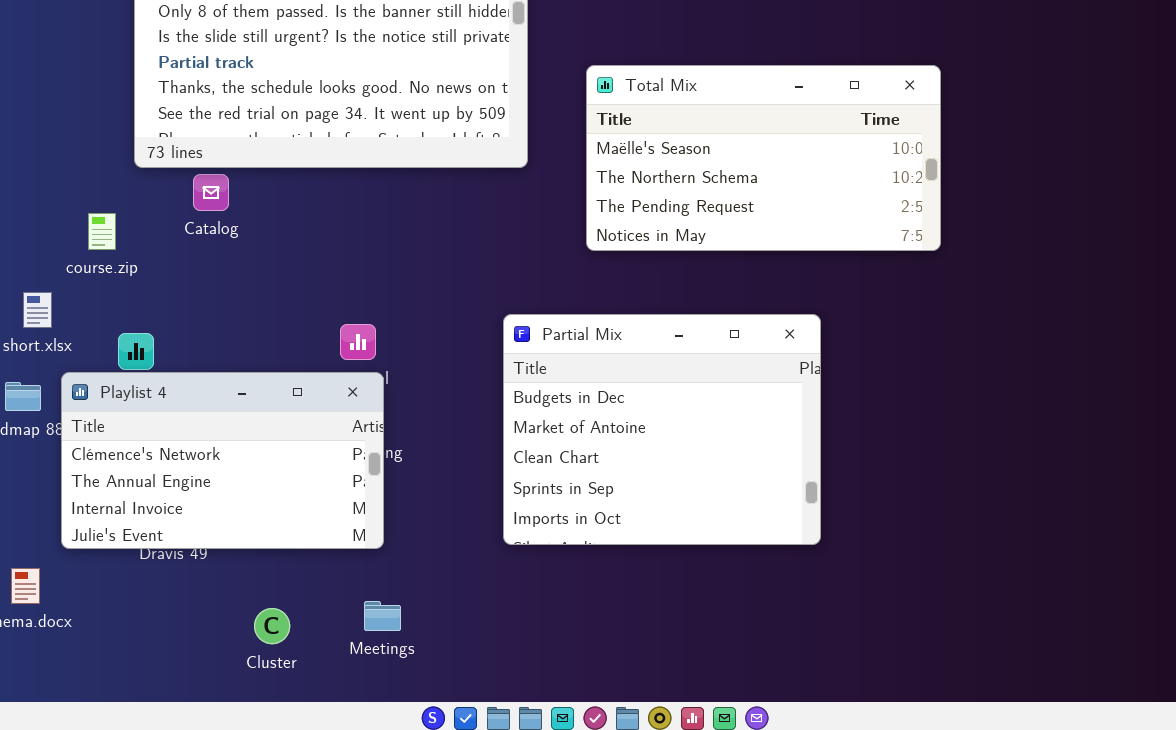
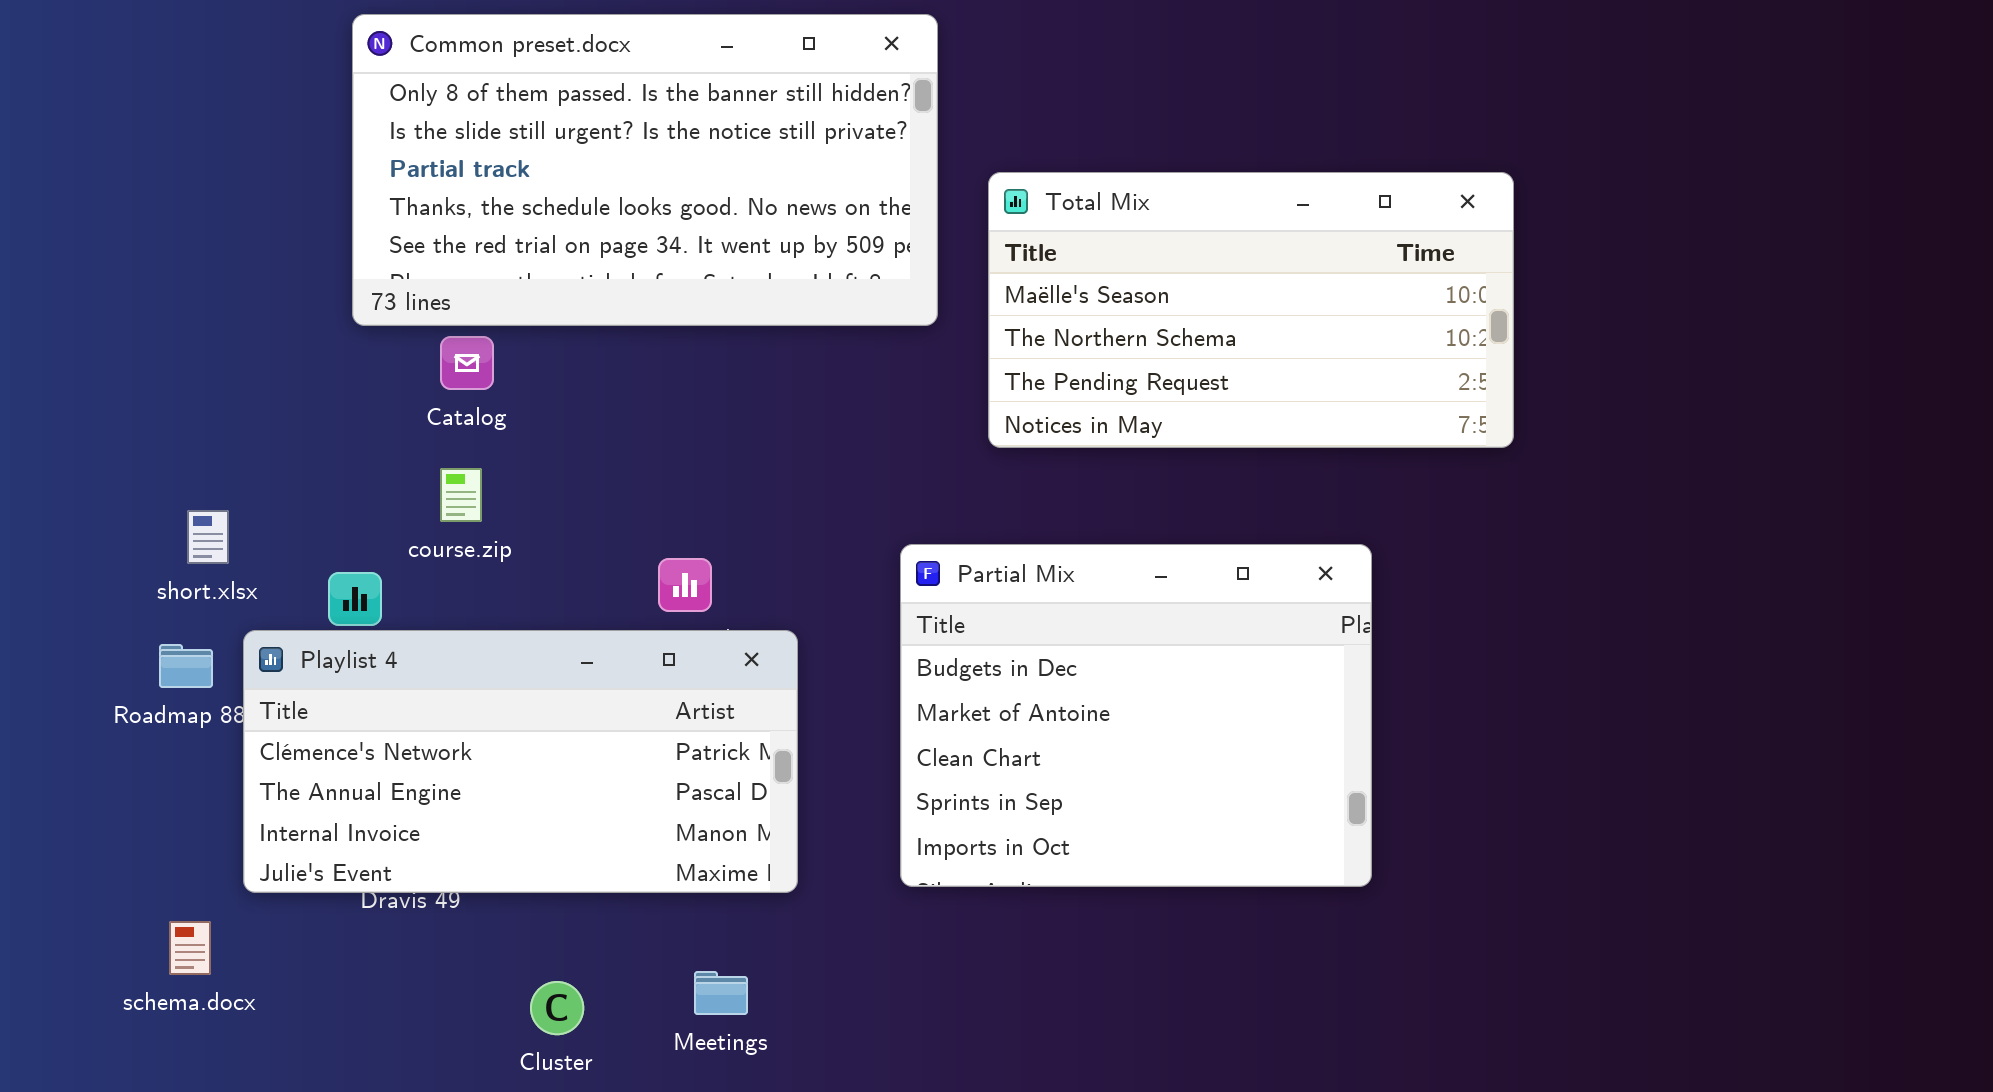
Total Mix: [586,65,941,251] -> [988,172,1514,448], moved
course.zip: [88,213,116,250] -> [440,468,482,522], moved
Playlist 4: [61,372,384,549] -> [243,630,798,893], resized

